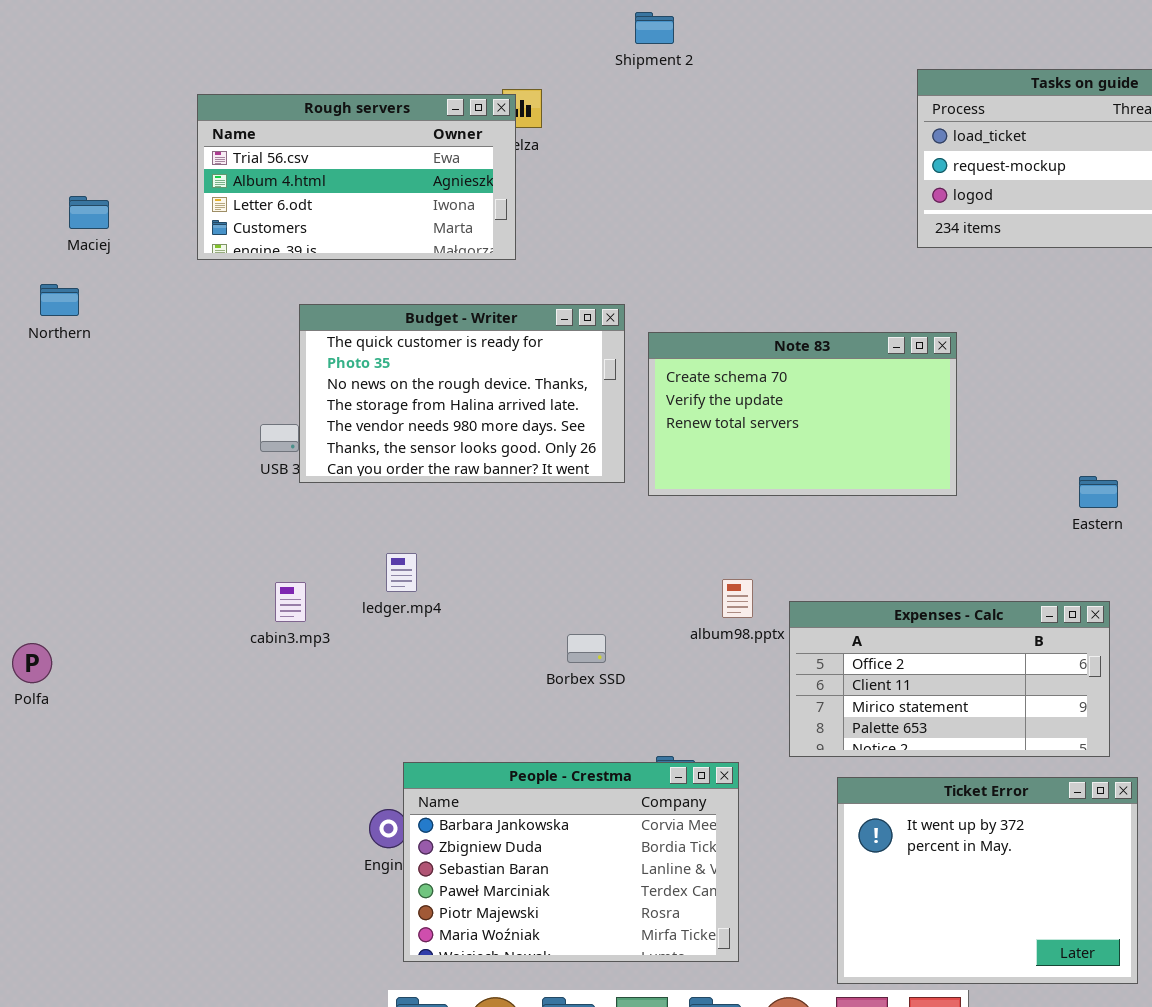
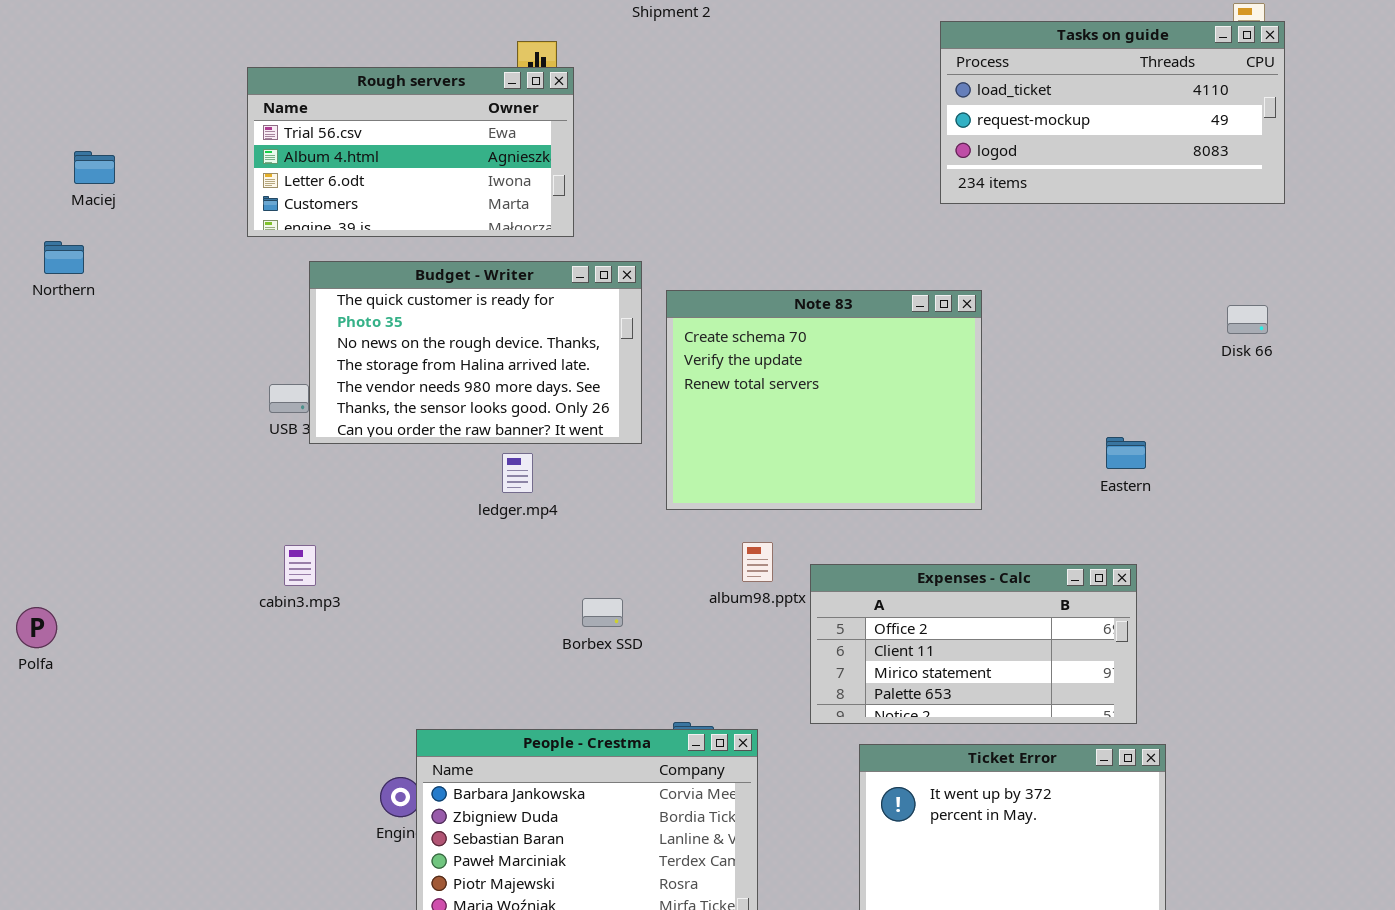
Rough servers: [197,94,516,260] -> [247,67,574,237], moved
Note 83: [648,332,957,496] -> [666,290,982,510], resized
ledger.mp4: [386,553,417,592] -> [502,453,533,493], moved

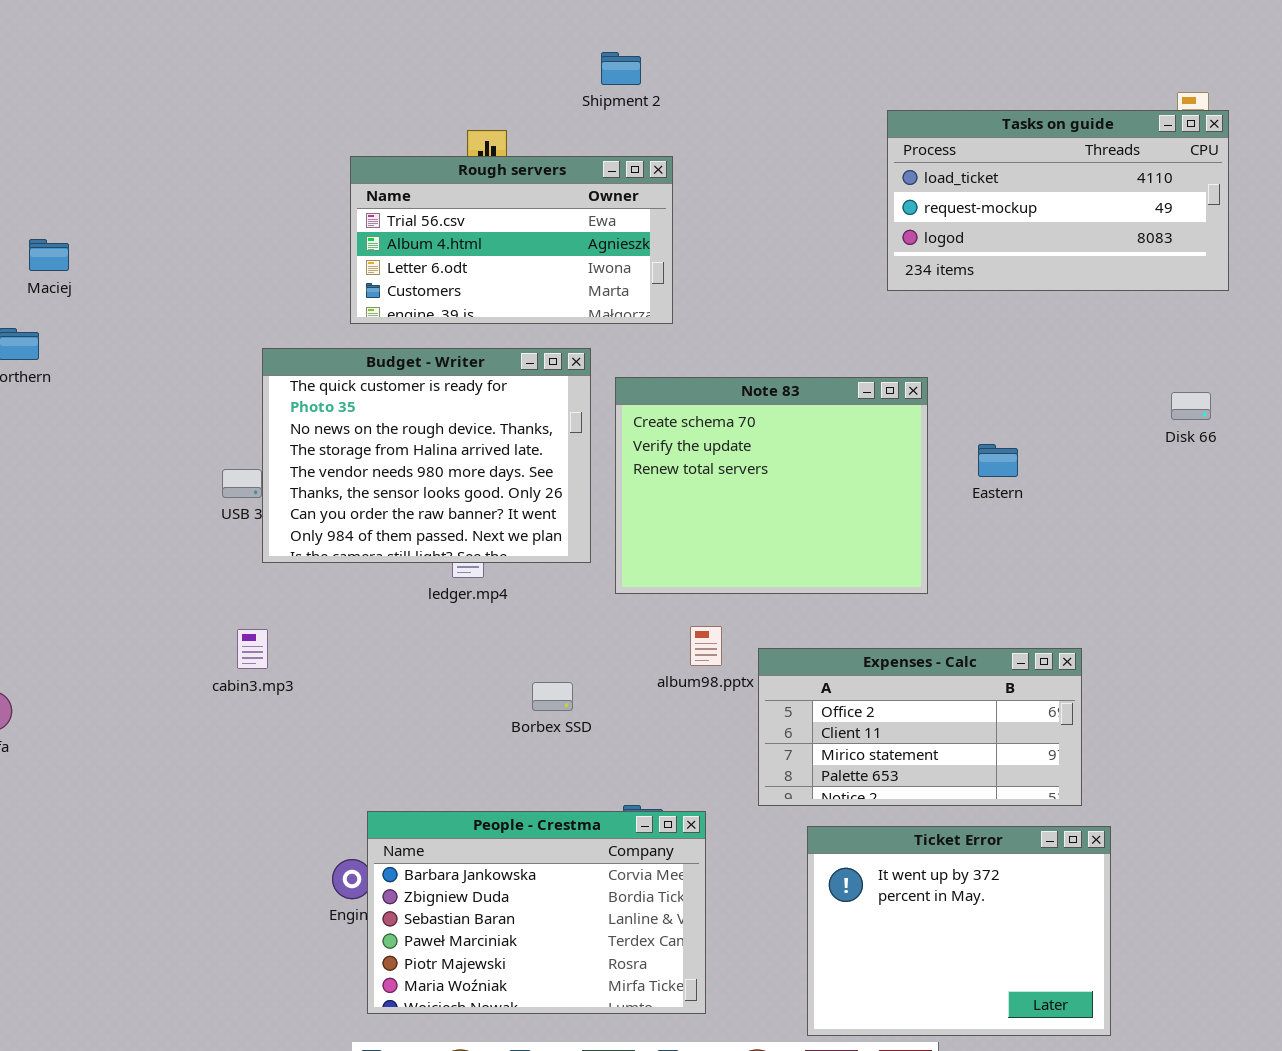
Rough servers: [247,67,574,237] -> [350,156,673,324], moved
Budget - Writer: [309,261,642,444] -> [262,348,591,563], resized
Eastern: [1106,437,1146,469] -> [978,444,1018,477], moved

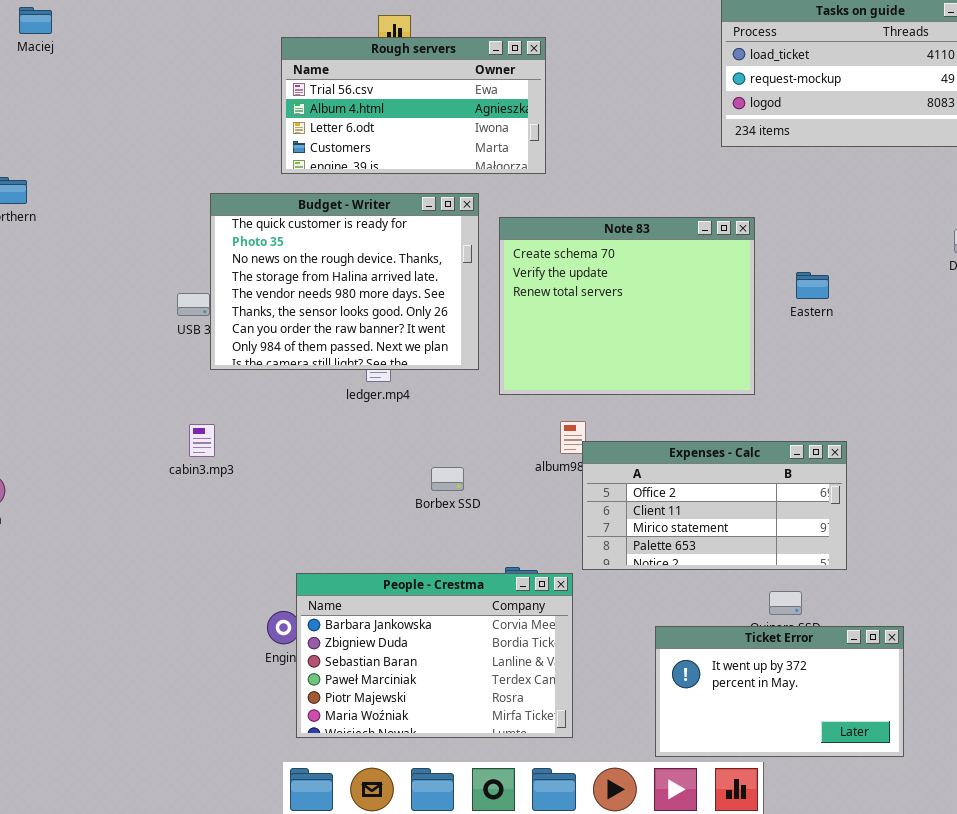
Maciej: [29,239,69,271] -> [19,7,52,34], moved
Expenses - Calc: [758,648,1082,806] -> [582,441,847,570], moved
Ticket Error: [807,826,1111,1036] -> [655,626,904,757], resized

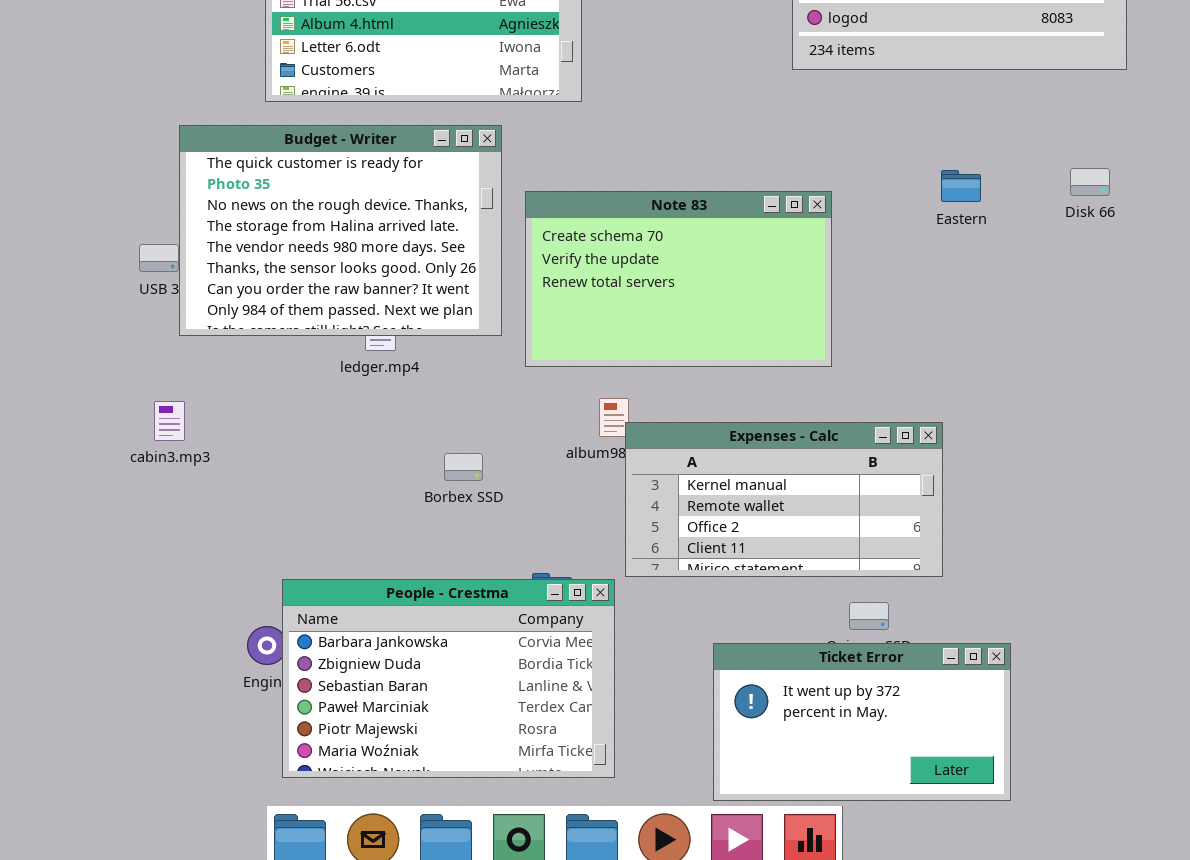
Note 83: [499,217,755,395] -> [525,191,832,367], resized
Eastern: [796,272,829,299] -> [941,170,981,202], moved
Expenses - Calc: [582,441,847,570] -> [625,422,943,577], scrolled up 2 rows

